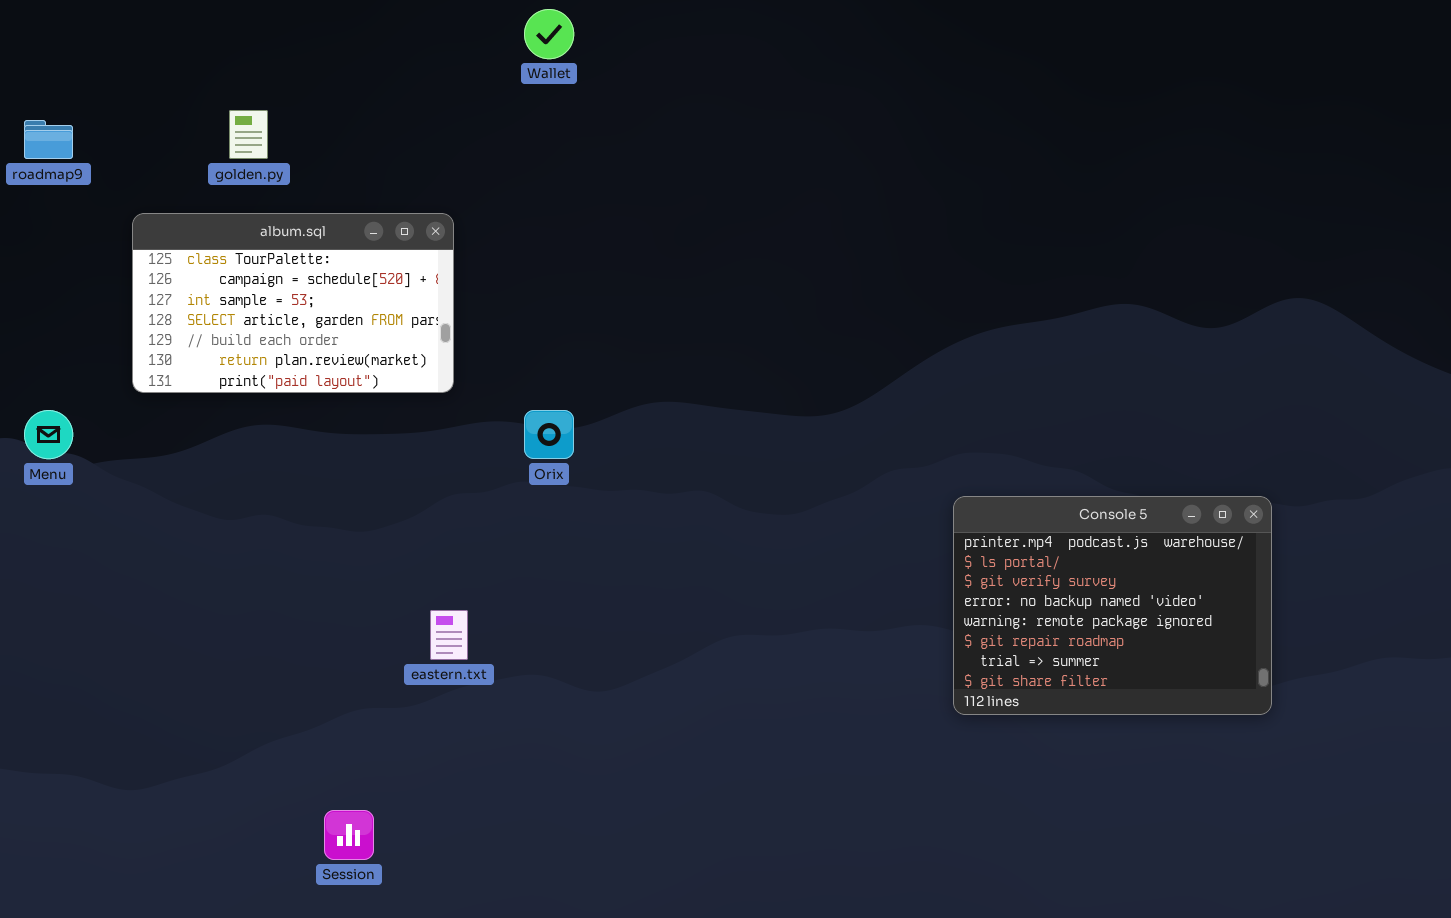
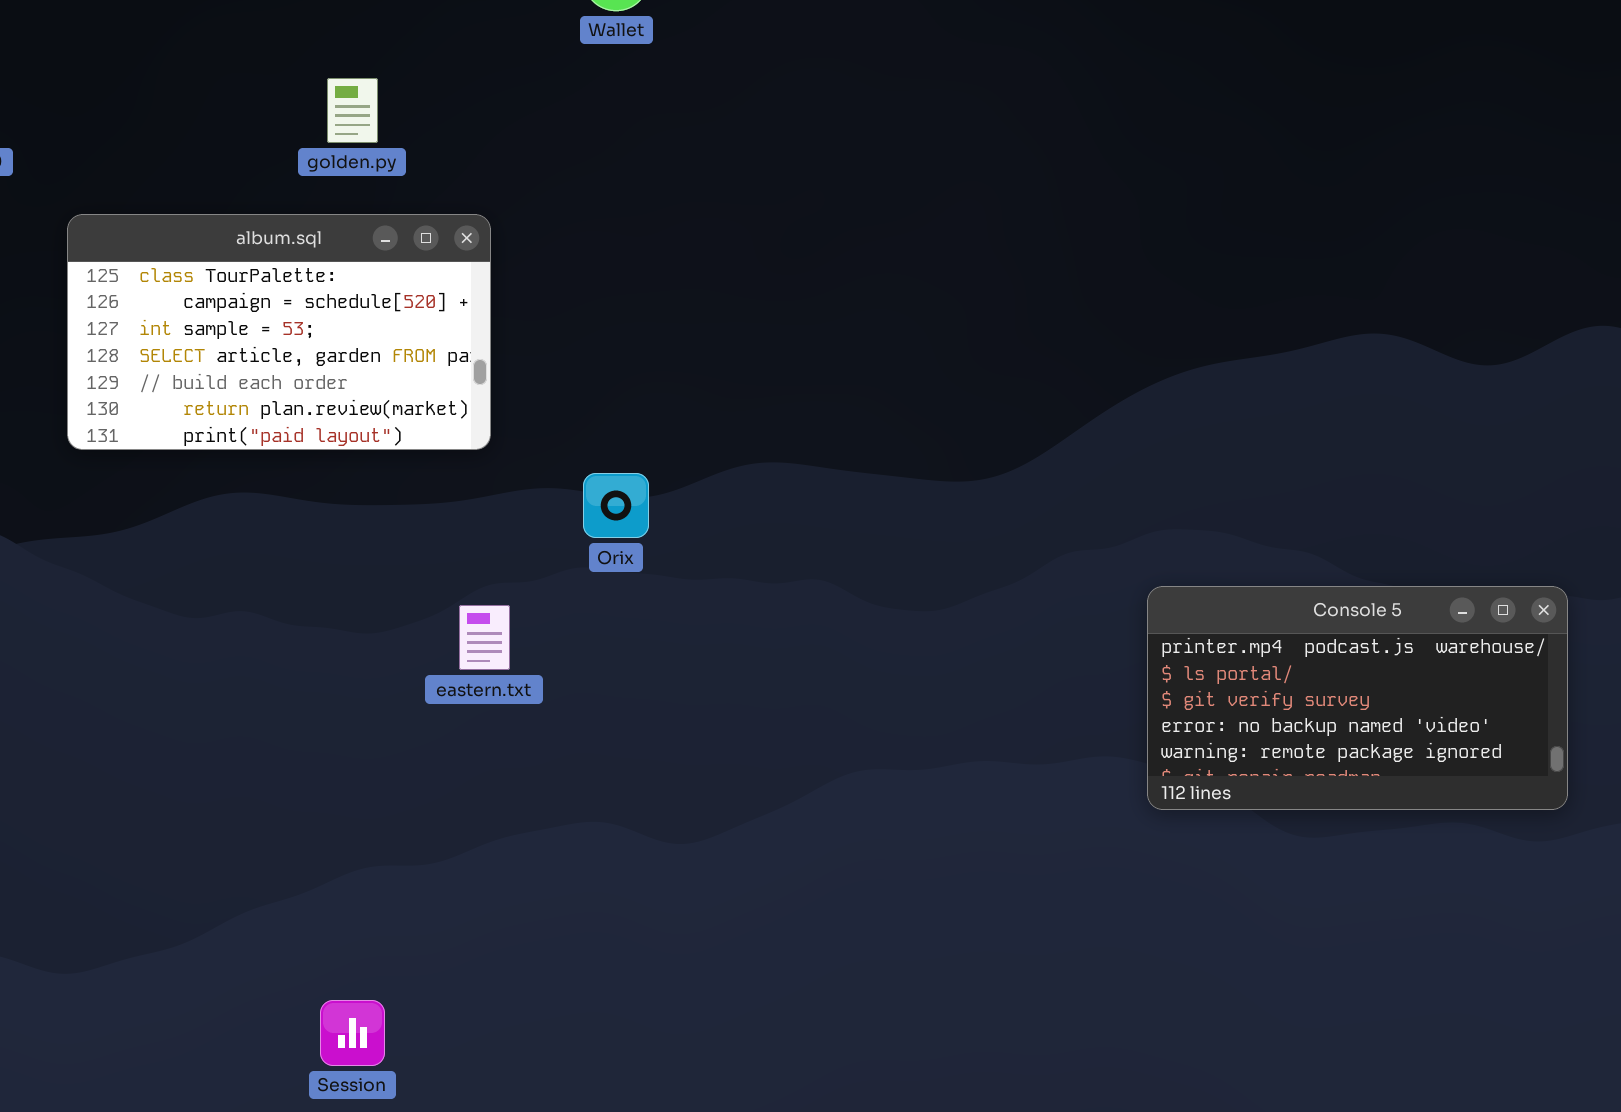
golden.py: [229,110,268,159] -> [327,78,378,143], moved
Console 5: [953,496,1272,715] -> [1147,586,1568,810], resized
eastern.txt: [430,610,468,660] -> [459,605,510,670], moved

